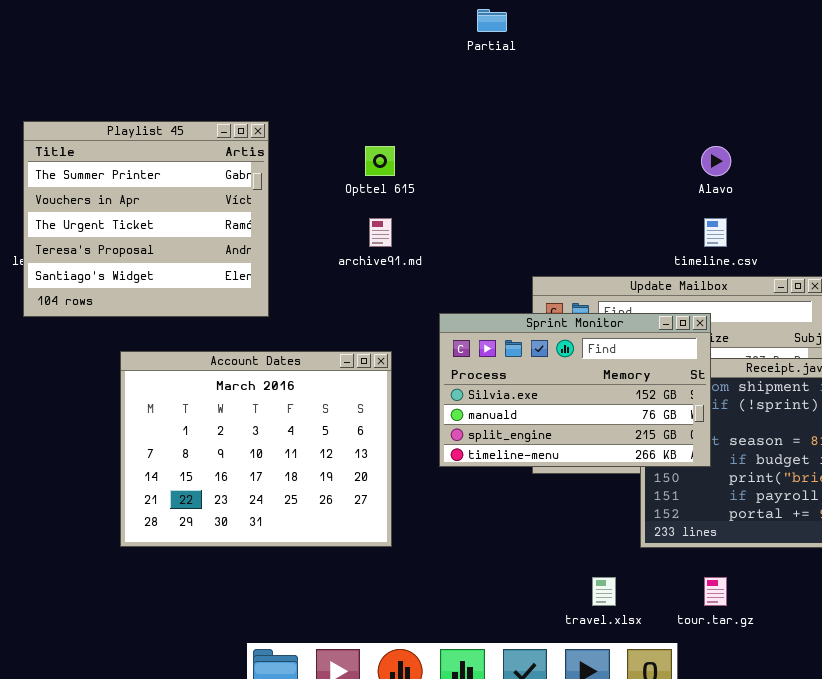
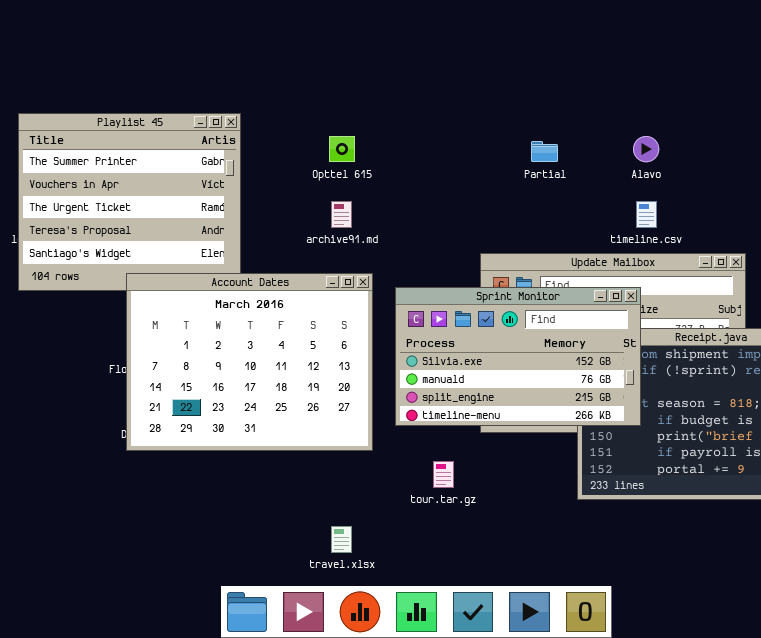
Partial: [477,9,507,32] -> [531,141,558,162], moved
Account Dates: [120,351,392,547] -> [126,273,373,451], moved
travel.xlsx: [592,577,616,606] -> [331,526,352,553], moved
tour.tar.gz: [704,577,727,606] -> [433,461,454,488], moved

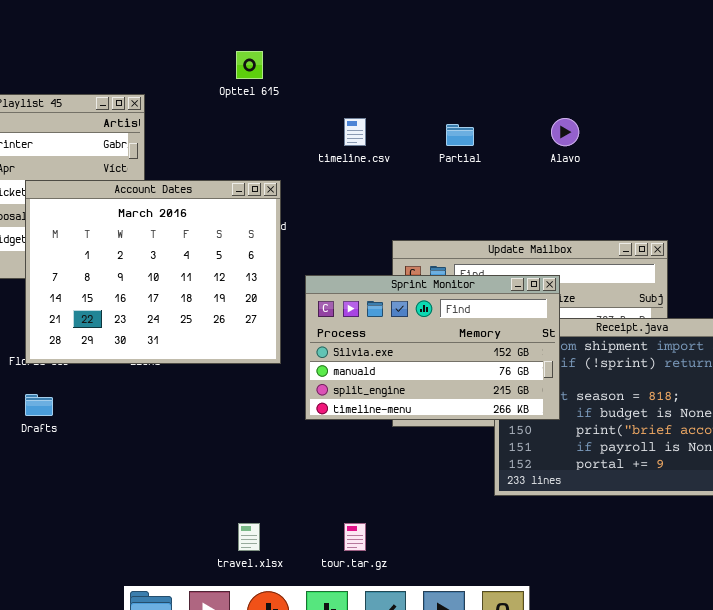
Opttel 615: [329,136,355,162] -> [236,51,263,79], moved
timeline.csv: [636,201,657,228] -> [344,118,366,146], moved
Account Dates: [126,273,373,451] -> [25,180,281,364], moved
tour.tar.gz: [433,461,454,488] -> [344,523,366,551], moved

